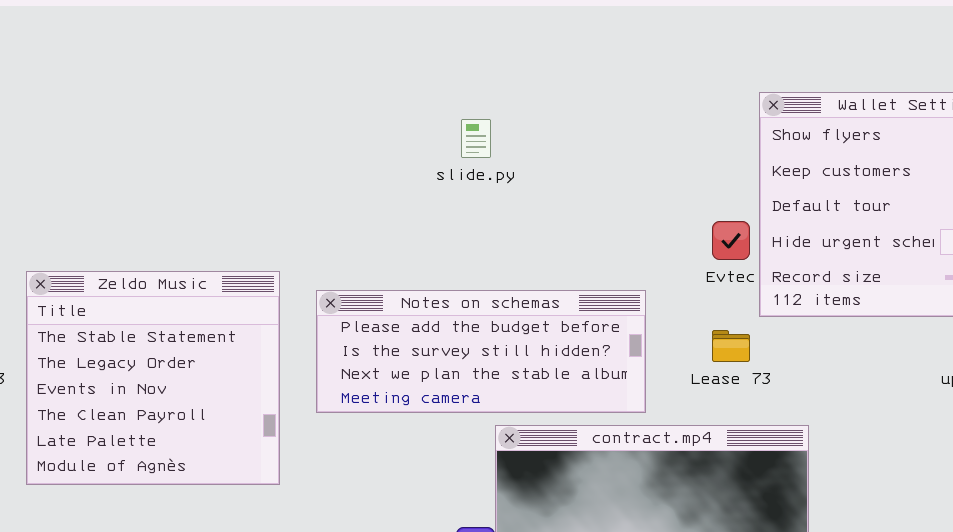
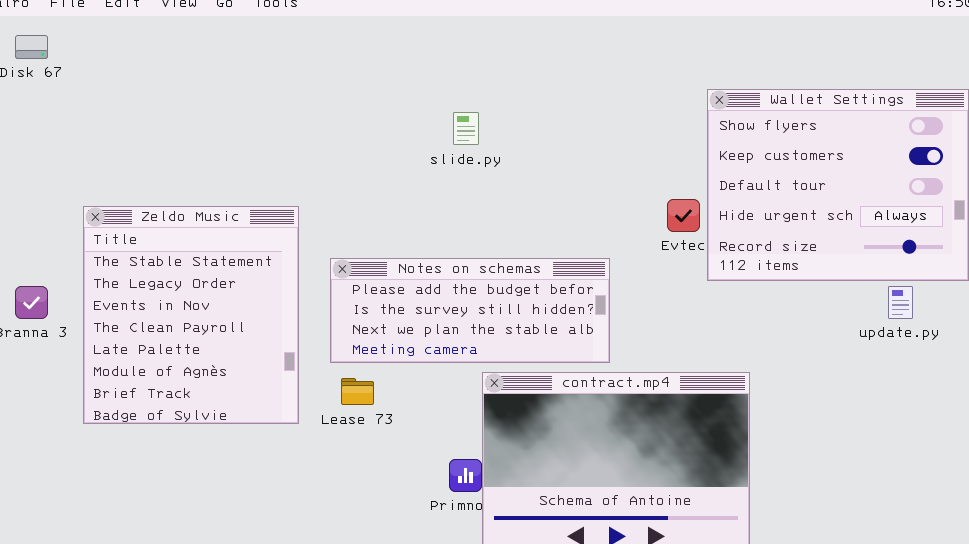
Zeldo Music: [26,271,280,485] -> [83,206,299,424], resized
Lease 73: [712,330,750,362] -> [341,378,374,405], moved

